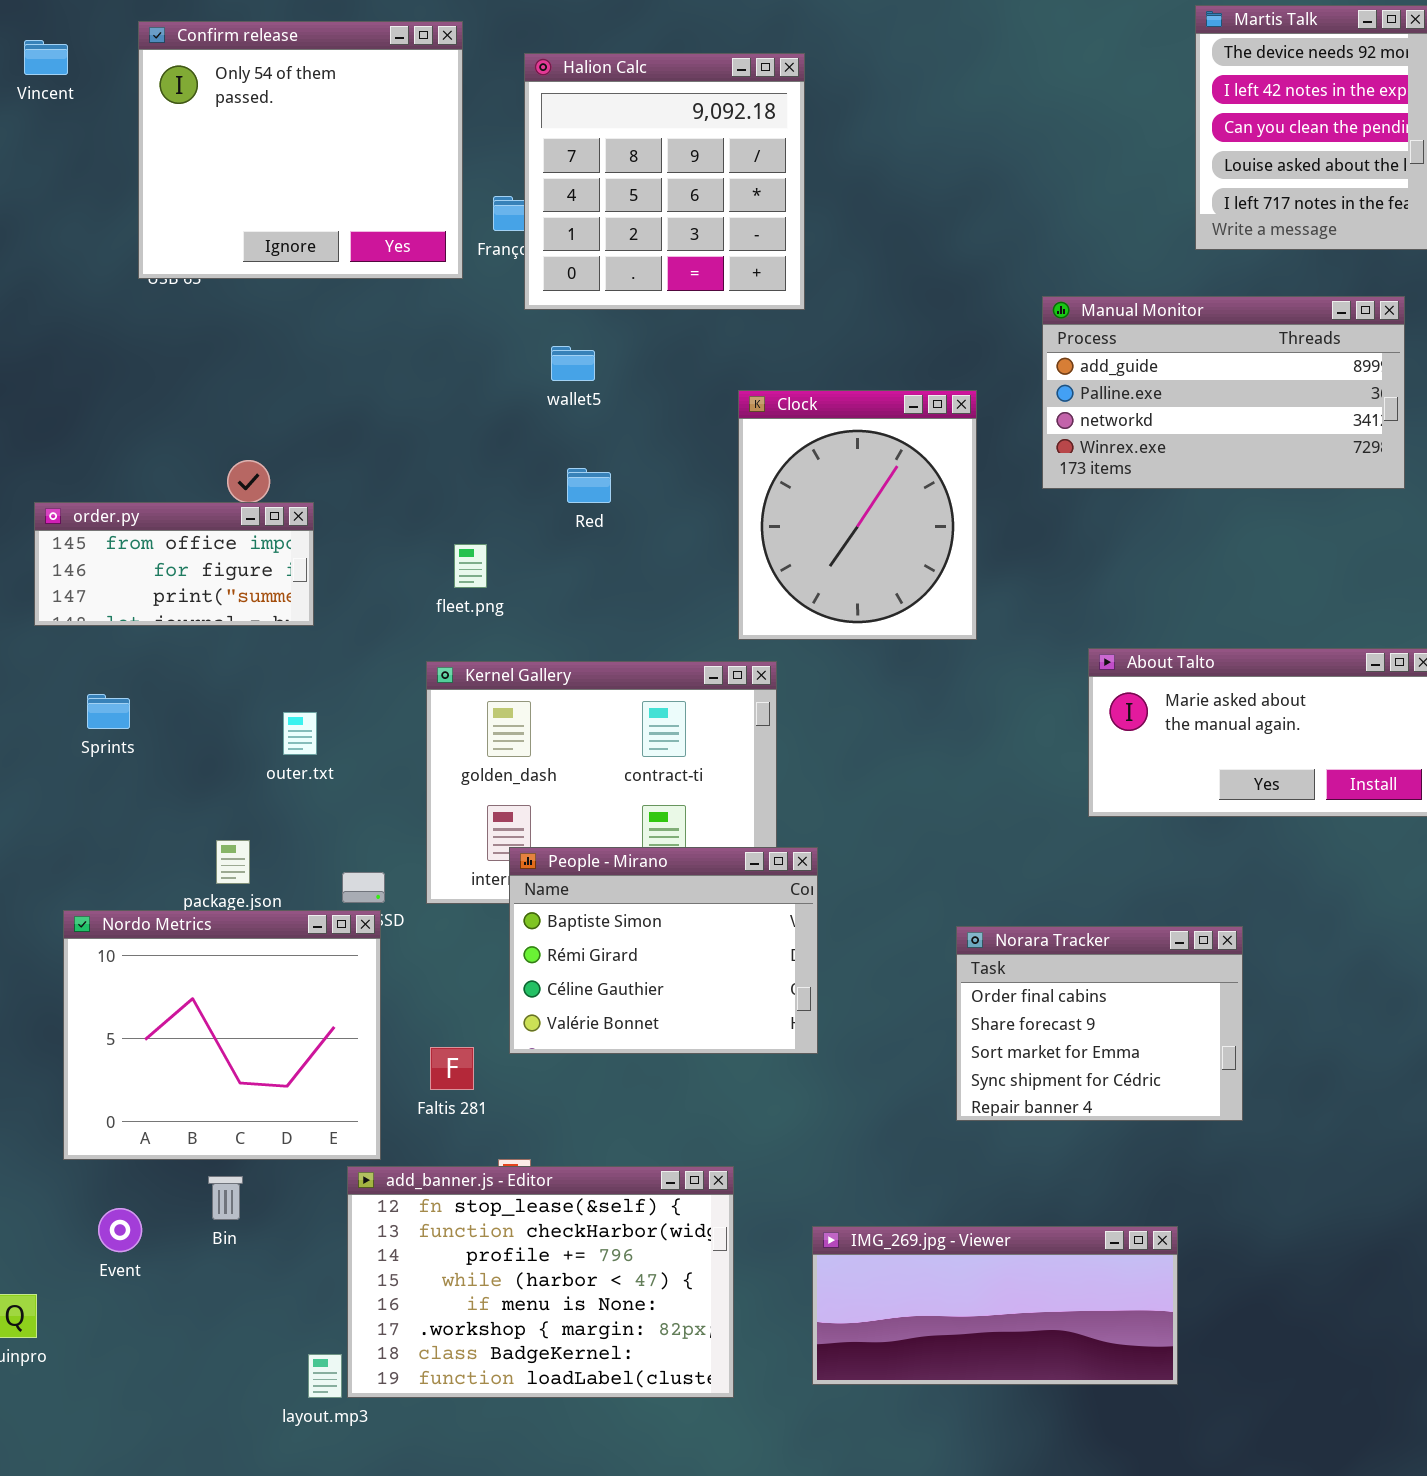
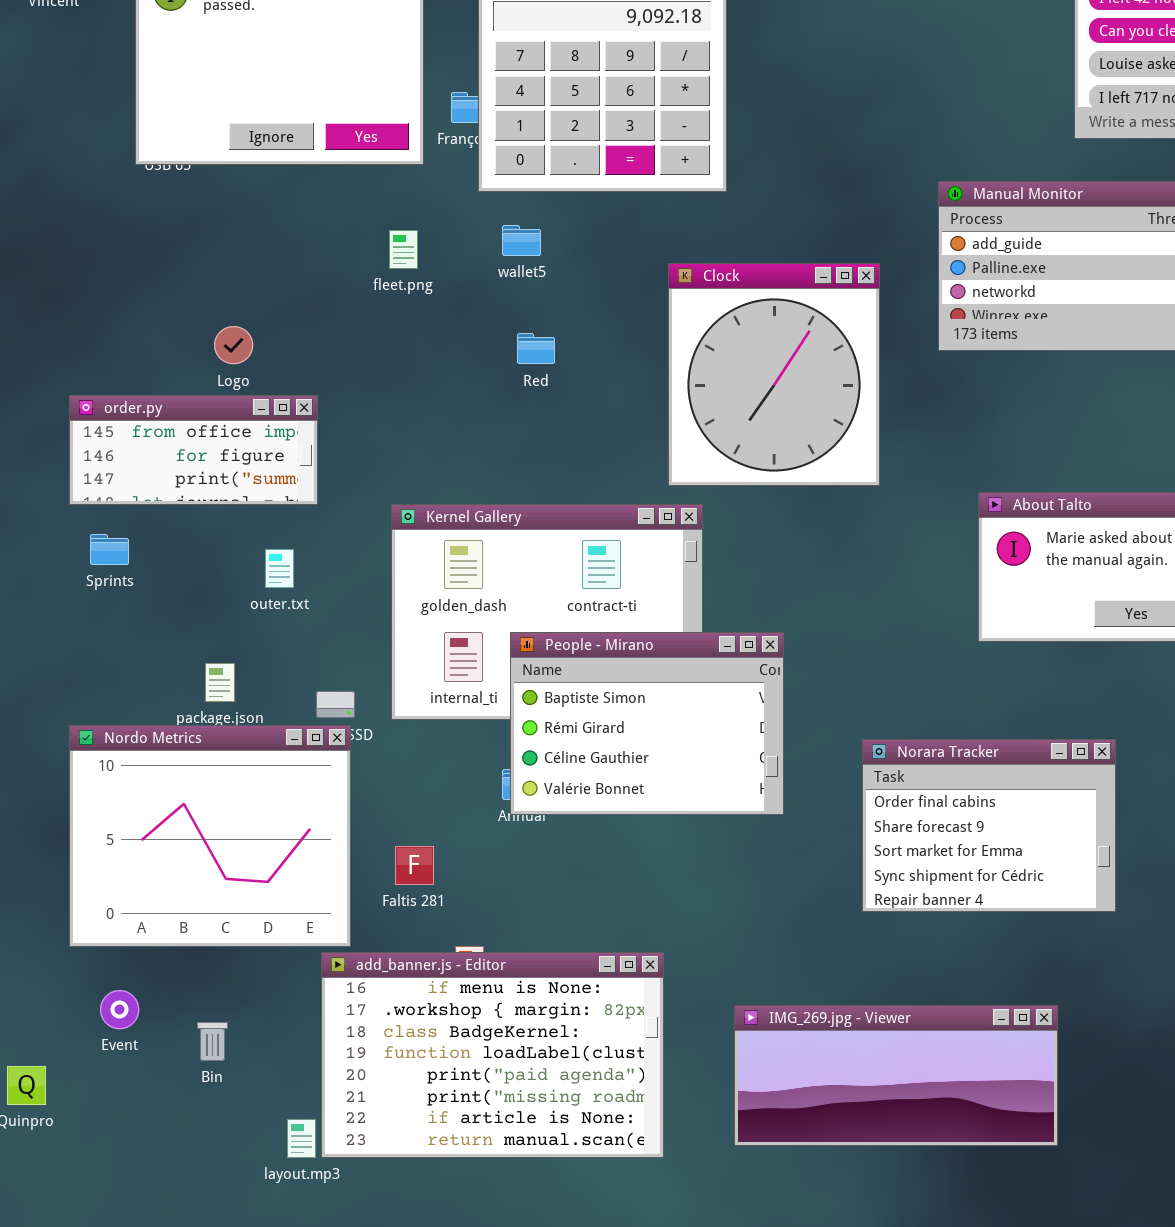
order.py: [34,502,314,626] -> [69,395,318,505], moved
fleet.png: [454,544,487,588] -> [389,230,418,269], moved
People - Mirano: [509,847,818,1054] -> [510,632,784,815], moved
add_banner.js - Editor: [347,1166,734,1398] -> [321,952,664,1158], scrolled down 4 rows
Bin: [208,1176,243,1220] -> [197,1022,228,1061], moved

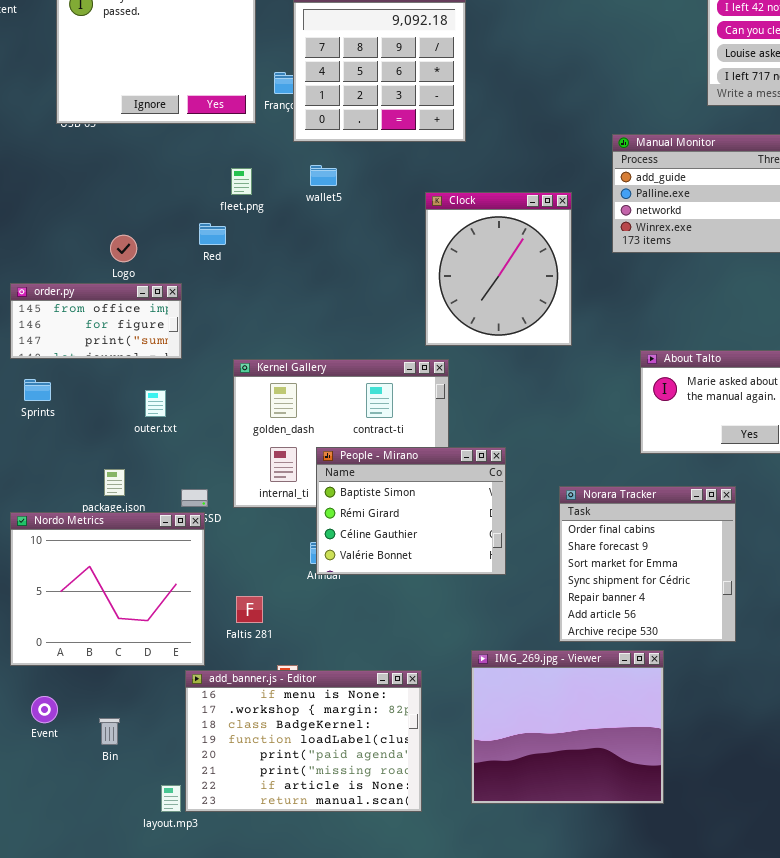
Red: [517,333,555,364] -> [199,223,226,245], moved
Norara Tracker: [862,739,1116,912] -> [559,486,736,642], resized
IMG_269.jpg - Viewer: [734,1005,1058,1146] -> [471,650,664,804], resized

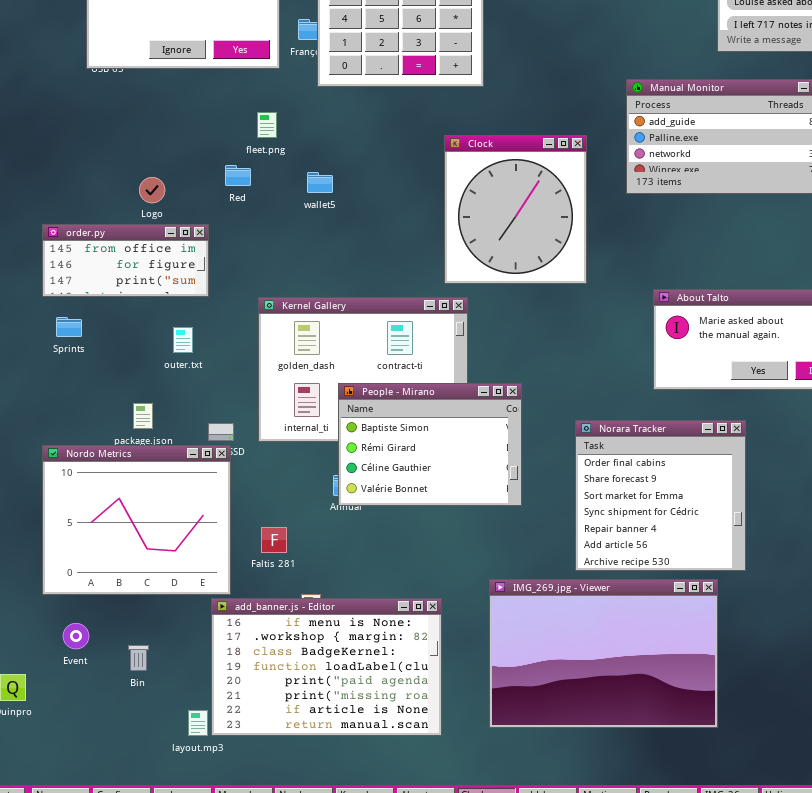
wallet5: [310,165,337,186] -> [307,172,333,193], moved
IMG_269.jpg - Viewer: [471,650,664,804] -> [489,579,718,728], resized

